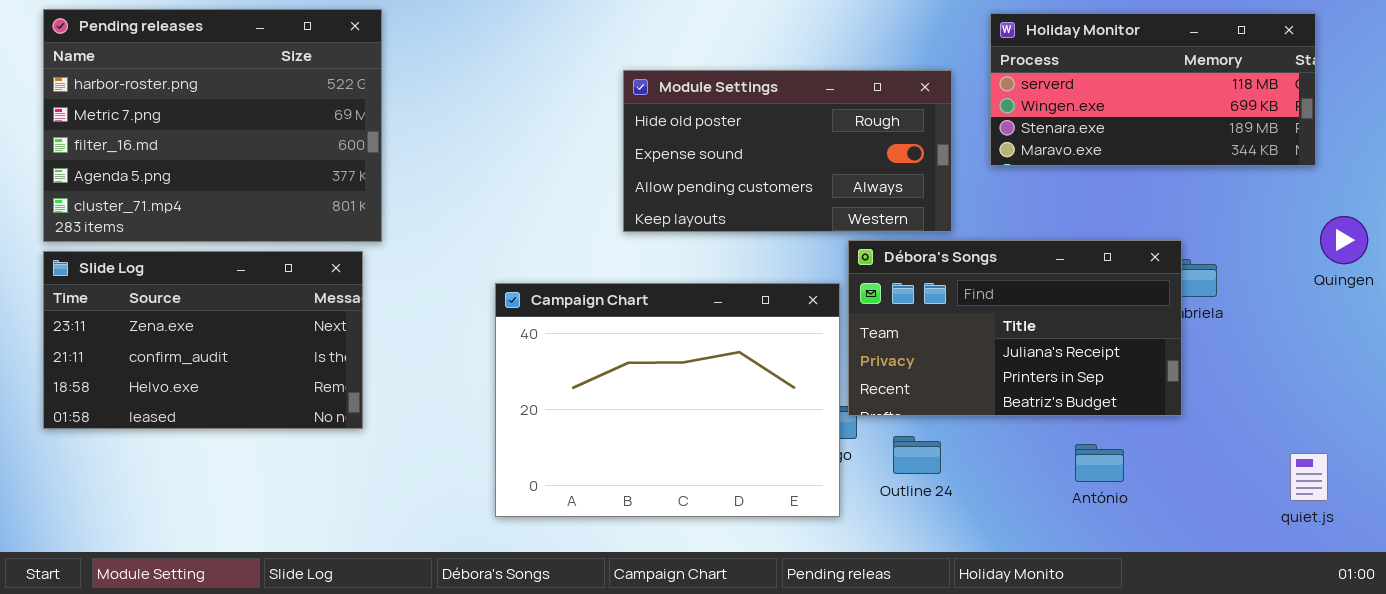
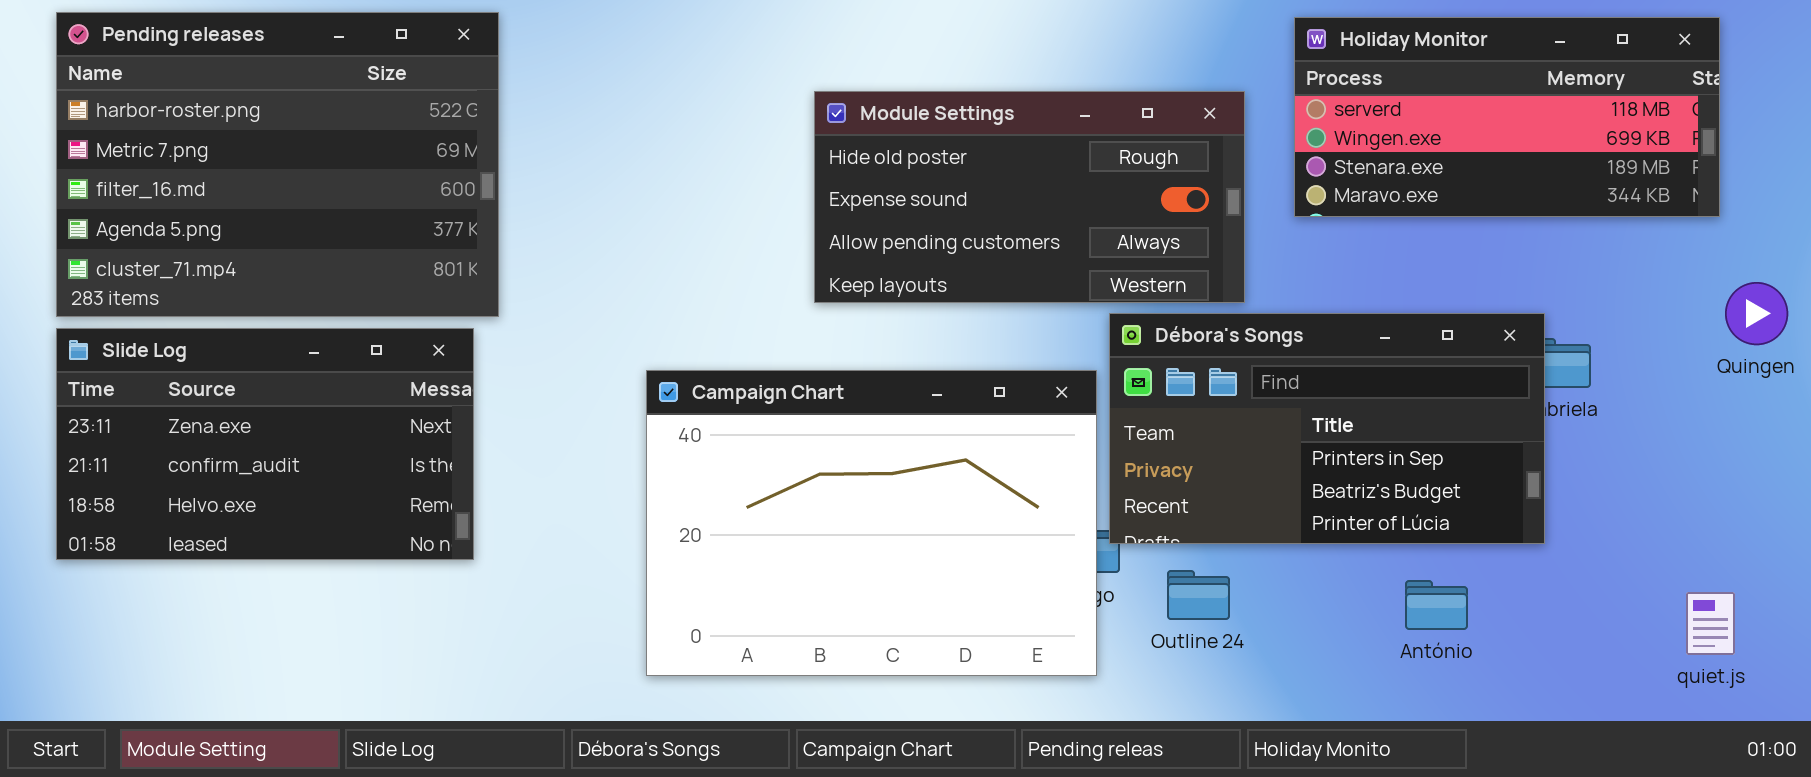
Débora's Songs: [848,240,1182,416] -> [1109,313,1545,544], scrolled down 1 row

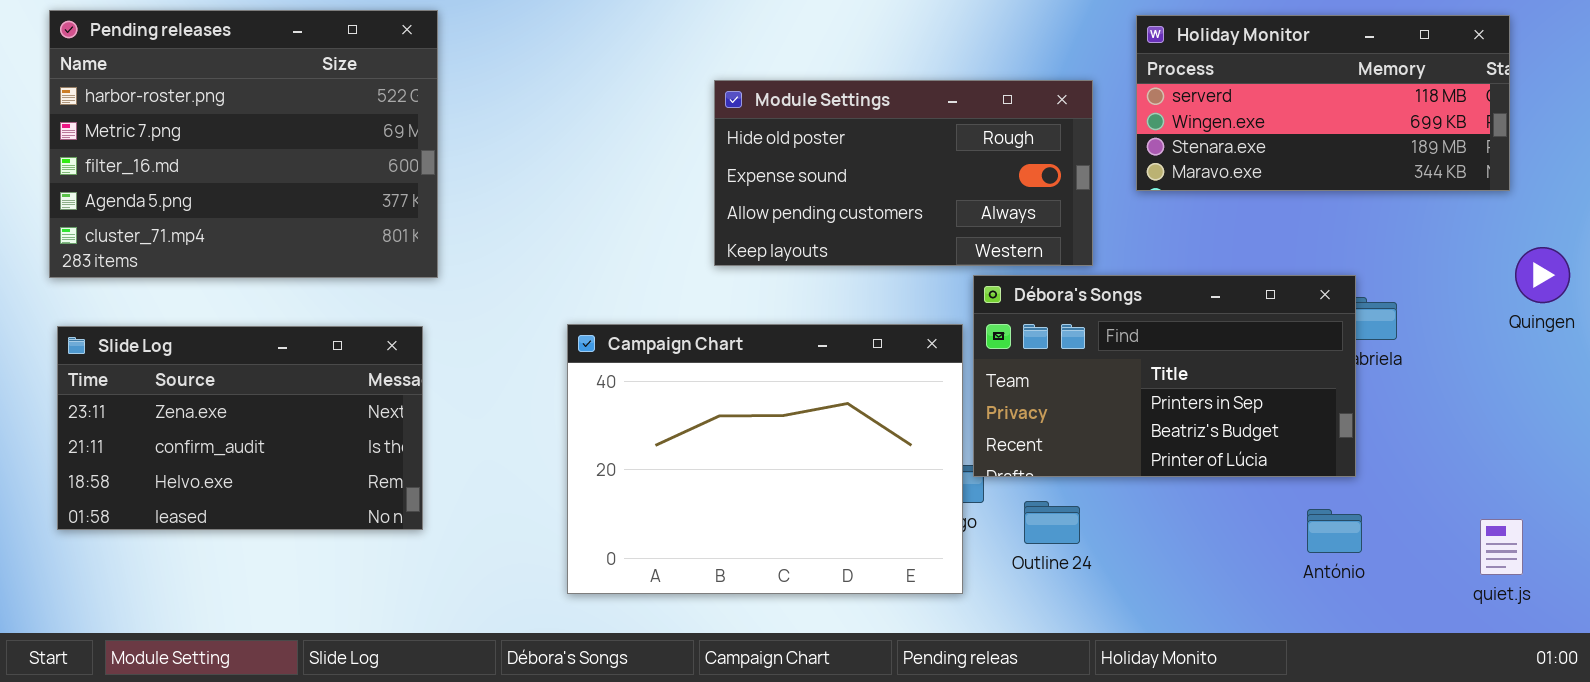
Slide Log: [56,328,474,560] -> [57,326,423,530], moved
António: [1405,580,1468,630] -> [1307,509,1362,553], moved

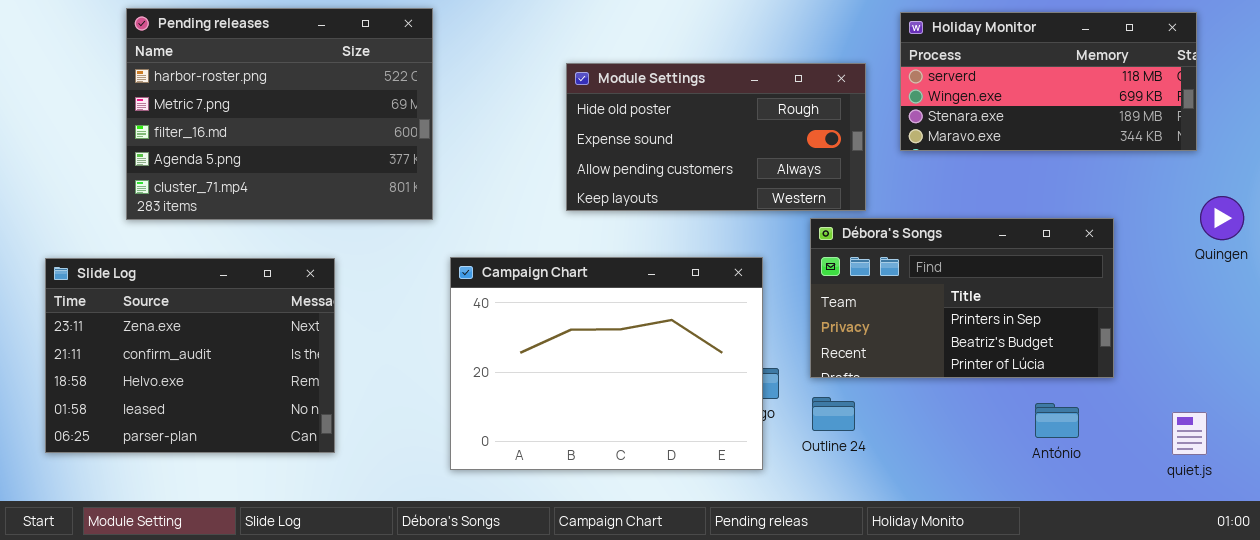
Pending releases: [49,10,438,278] -> [126,8,433,220], moved
Débora's Songs: [973,275,1356,477] -> [810,218,1114,378], moved
Slide Log: [57,326,423,530] -> [45,258,335,453], resized

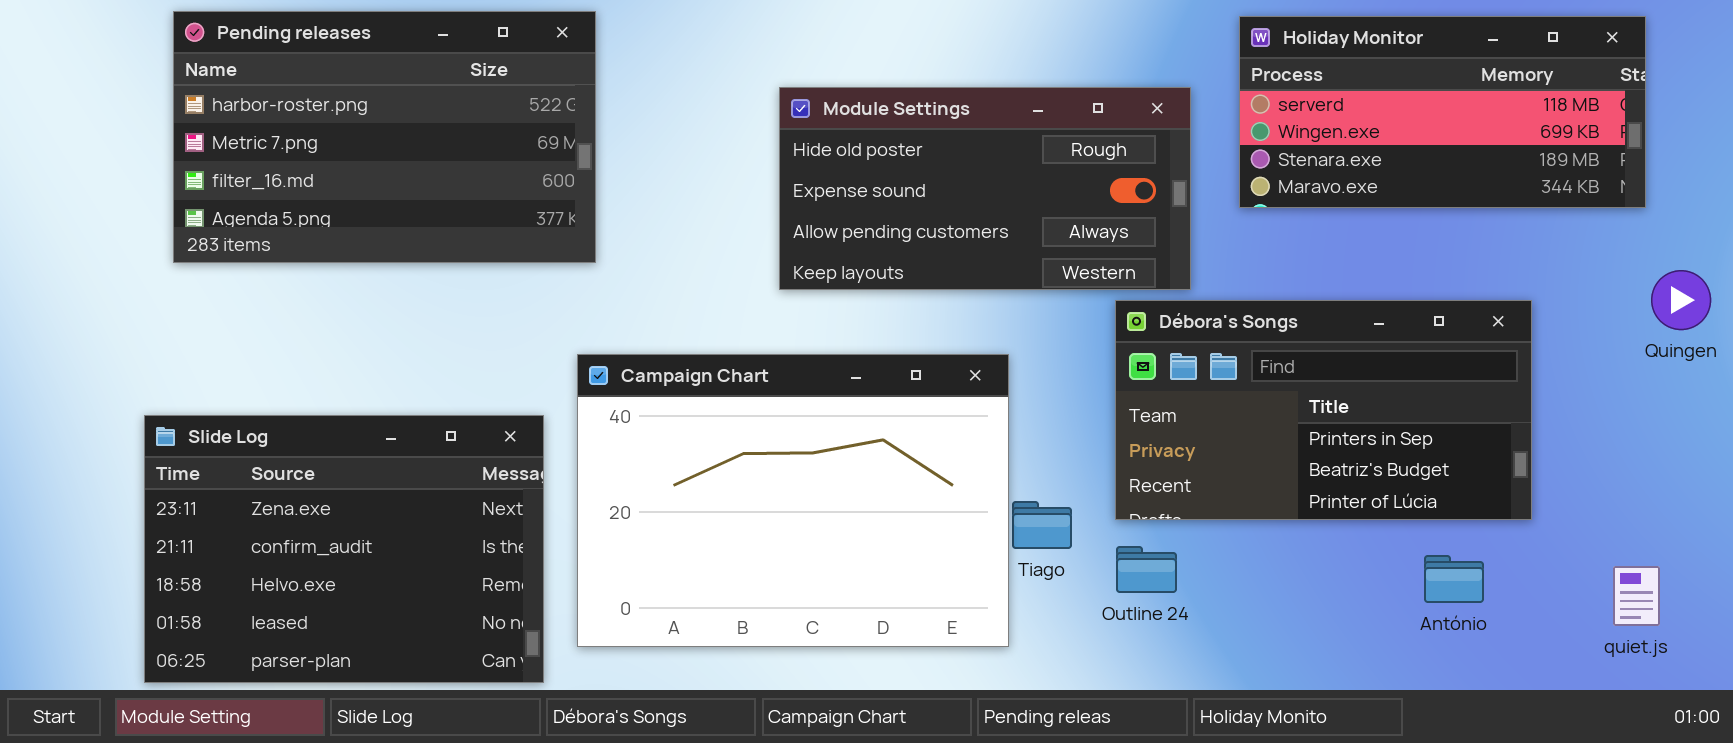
Pending releases: [126,8,433,220] -> [173,11,596,263], resized
Campaign Chart: [450,257,763,470] -> [577,354,1009,647], moved
Slide Log: [45,258,335,453] -> [144,415,544,683], moved

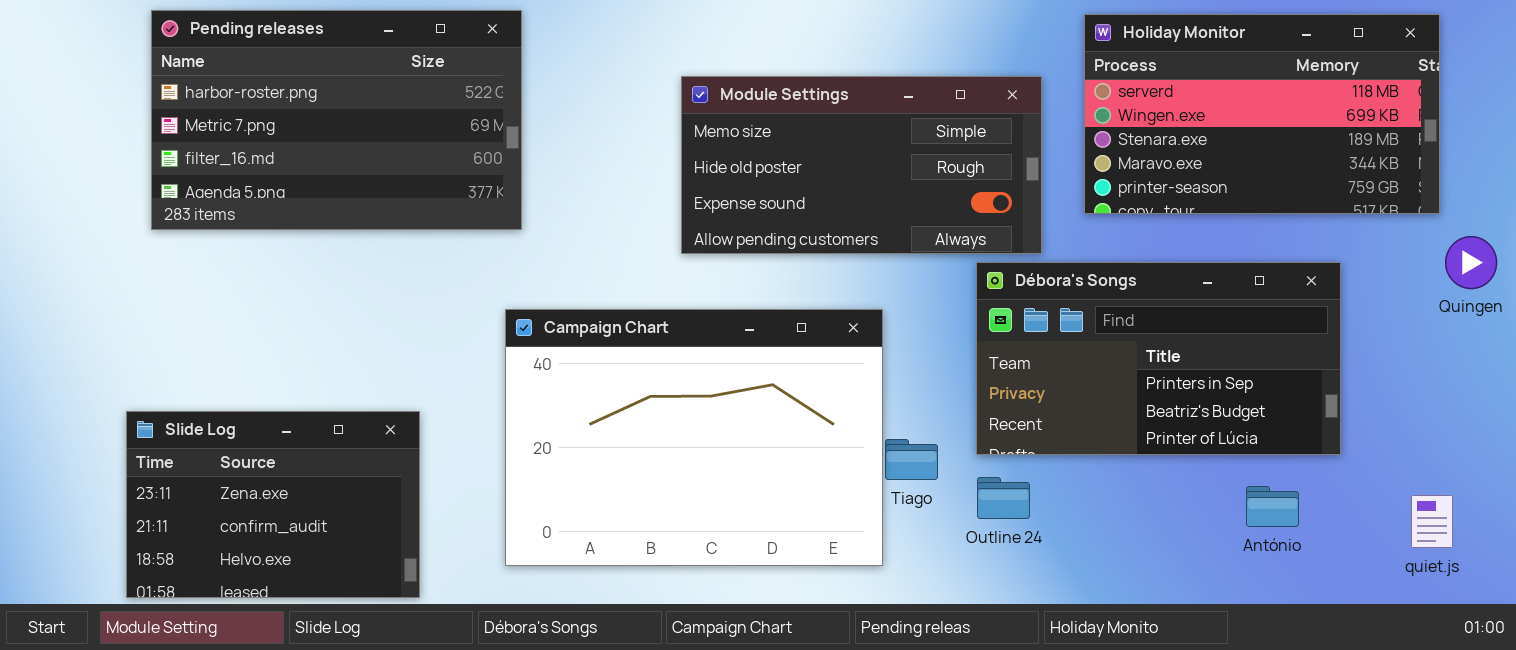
Holiday Monitor: [1239,16,1646,208] -> [1084,14,1440,214], resized
Module Settings: [779,87,1191,290] -> [681,76,1042,254], scrolled up 1 row
Slide Log: [144,415,544,683] -> [126,411,420,598], resized

